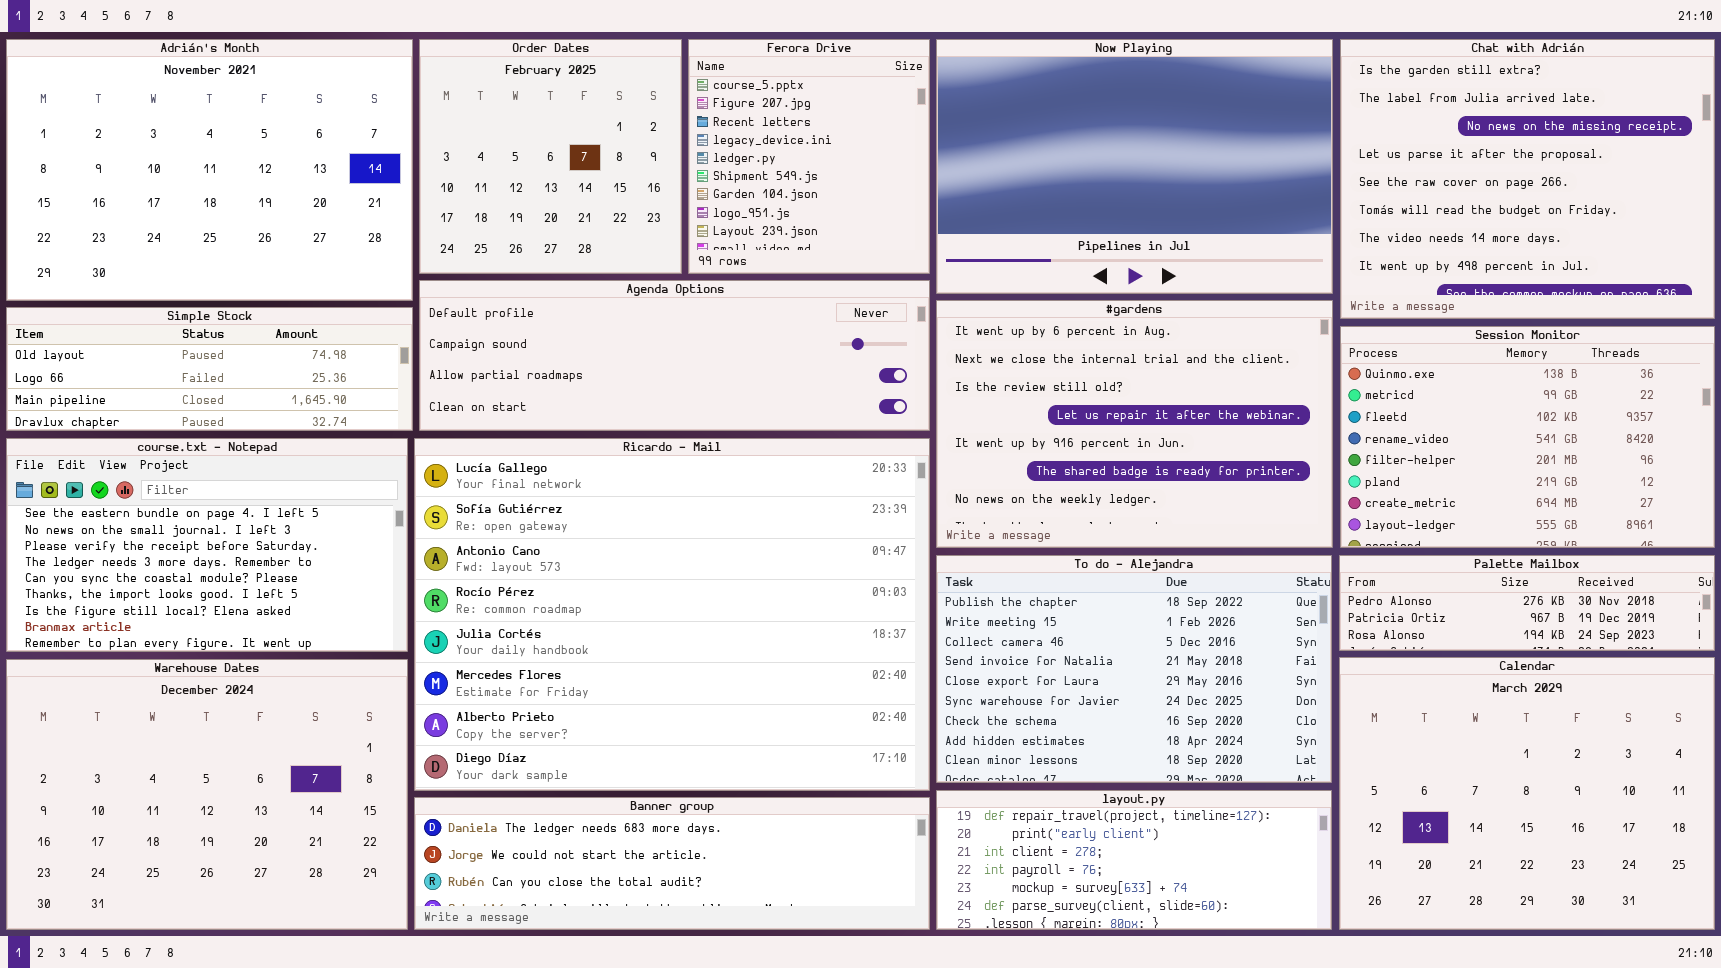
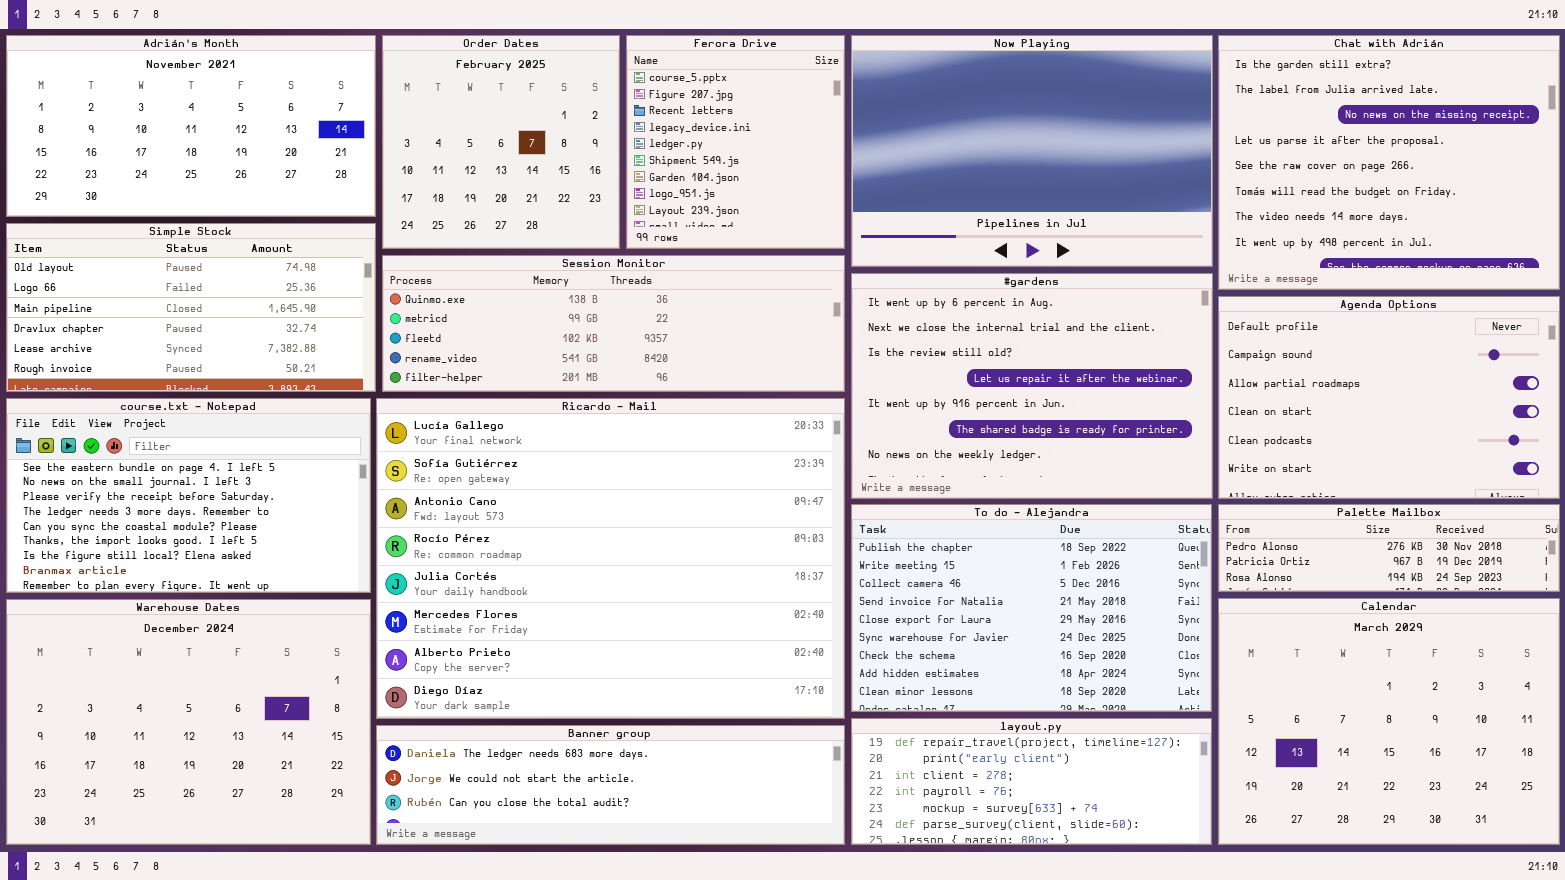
Adrián's Month: [6,39,413,301] -> [6,35,376,217], resized
Agenda Options: [419,280,930,431] -> [1218,296,1560,499], moved, resized
Simple Stock: [6,307,413,431] -> [6,223,376,392], resized
Session Monitor: [1340,326,1715,548] -> [382,255,845,392], moved, resized

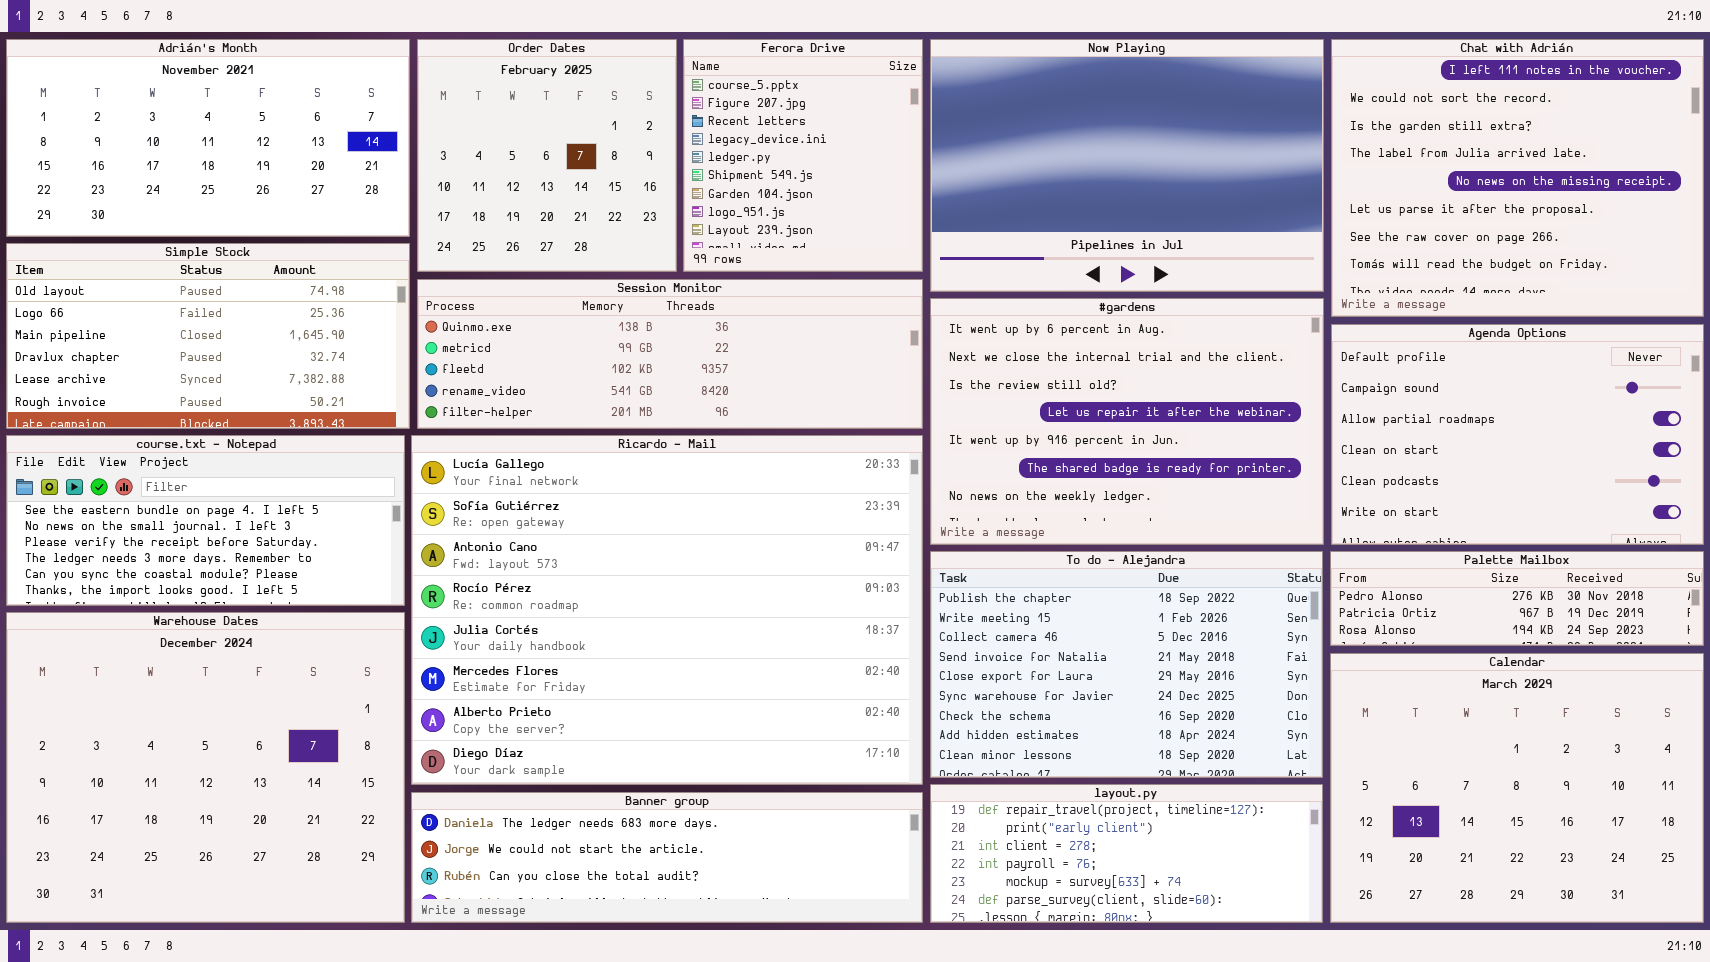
Chat with Adrián: [1218,35,1560,290] -> [1331,39,1704,317], scrolled up 2 rows
course.txt - Notepad: [6,398,371,593] -> [6,435,405,606], resized
Warehouse Dates: [6,599,371,845] -> [6,612,405,923], resized

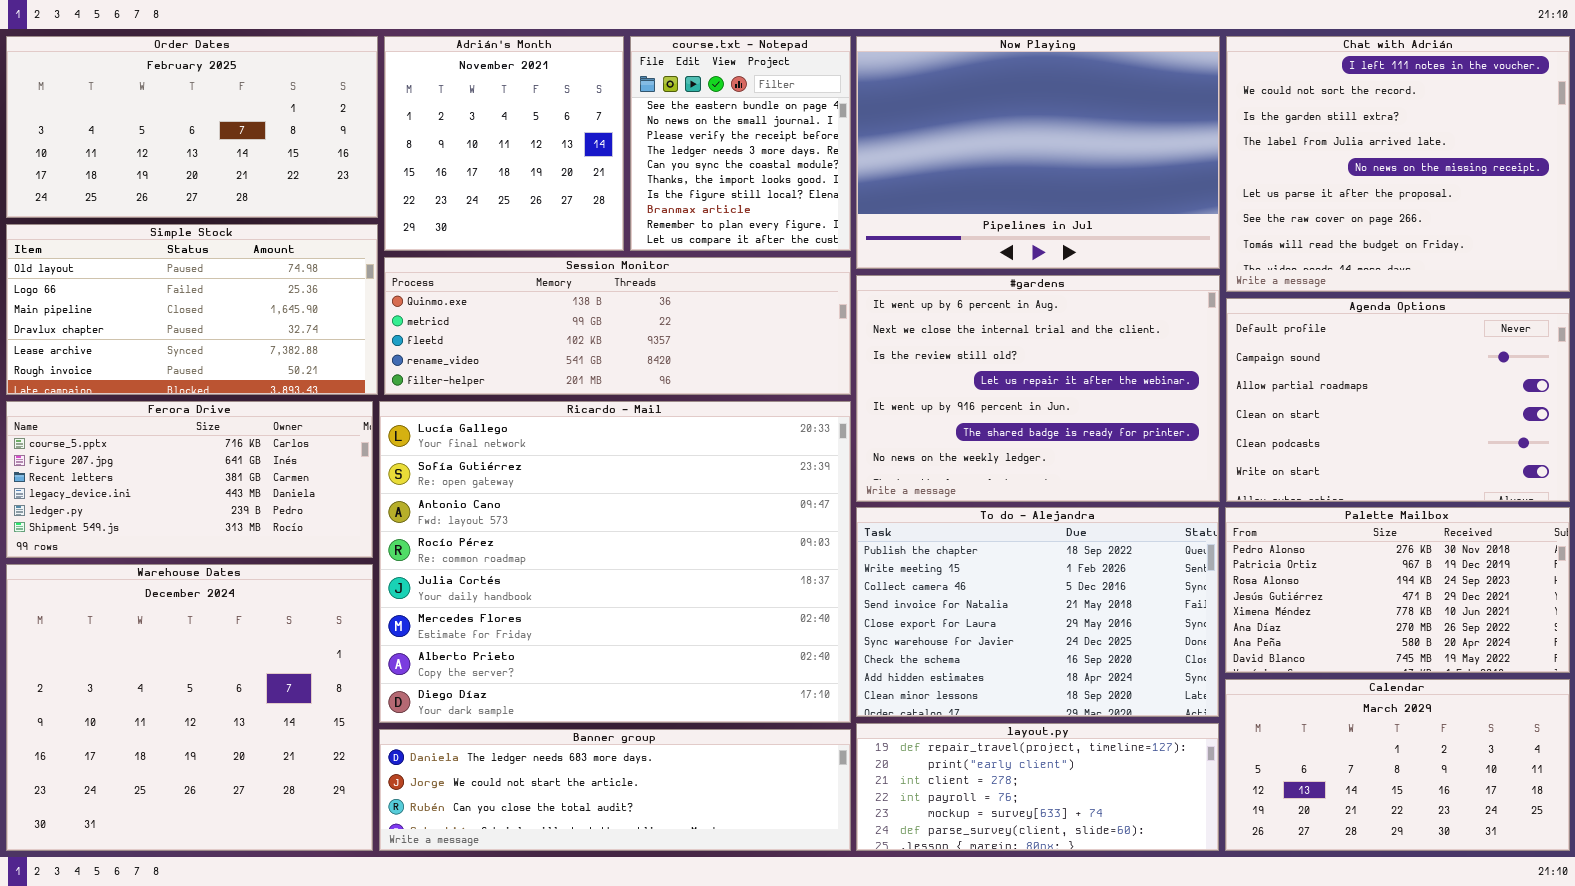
Adrián's Month: [6,39,410,237] -> [384,36,624,251], moved, resized
Order Dates: [417,39,677,272] -> [6,36,378,218], moved, resized
Ferora Drive: [683,39,923,272] -> [6,401,373,558], moved, resized
course.txt - Notepad: [6,435,405,606] -> [630,36,851,251], moved, resized
Palette Mailbox: [1330,551,1704,646] -> [1225,507,1570,673], resized
Calendar: [1330,653,1704,923] -> [1225,679,1570,851], resized

